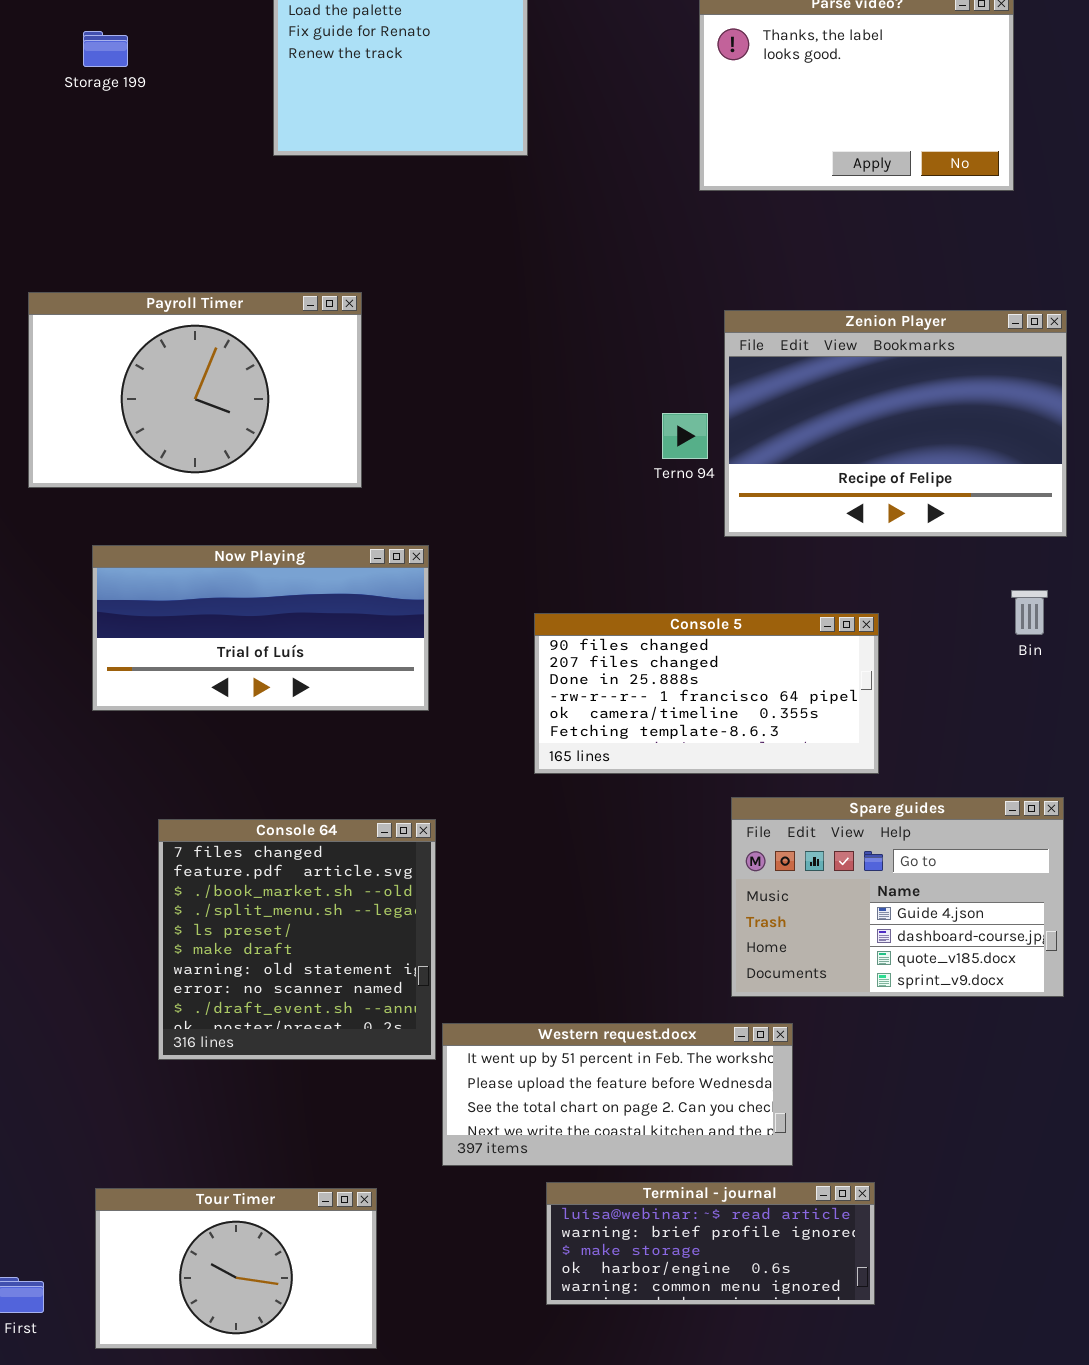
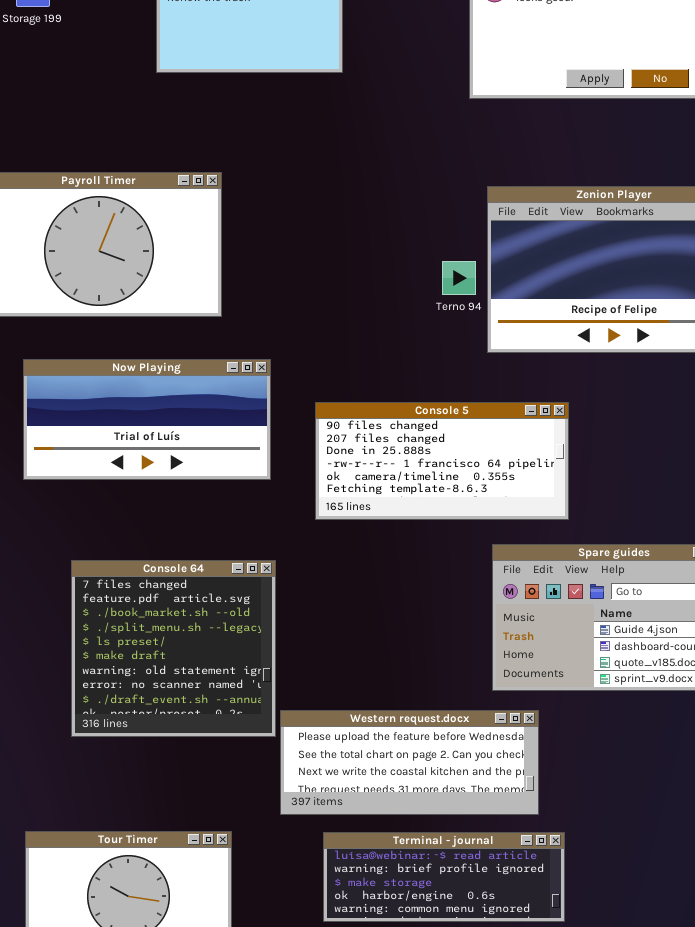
Console 5: [534,613,879,774] -> [315,402,569,520], moved
Western request.docx: [442,1023,793,1166] -> [280,710,539,815], scrolled down 1 row
Terminal - journal: [546,1182,875,1305] -> [323,832,565,922], moved

